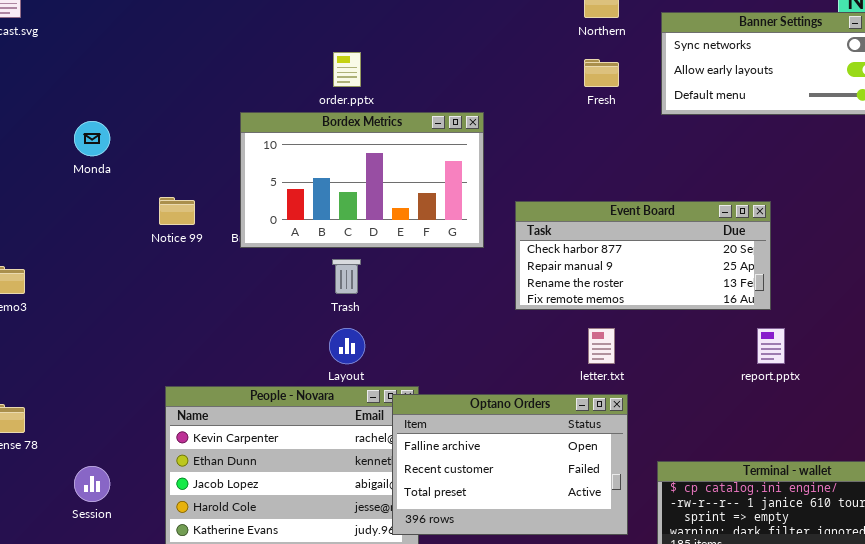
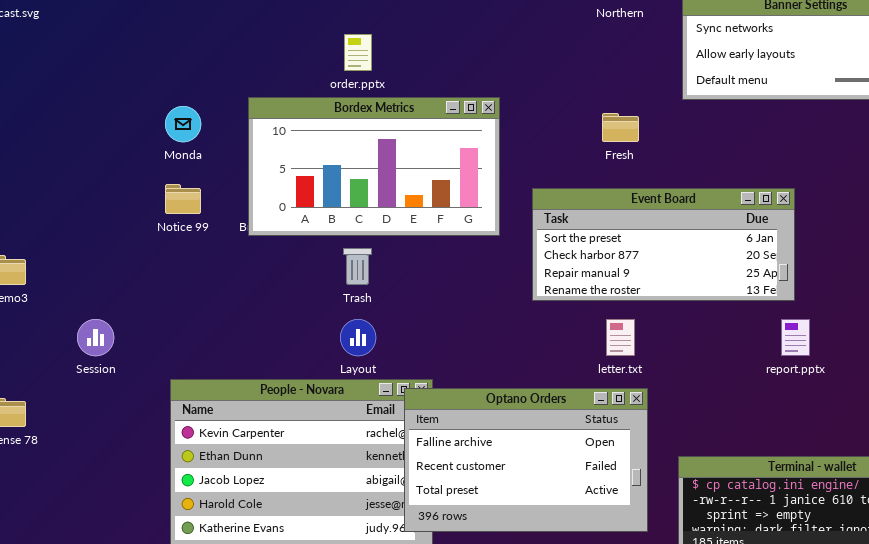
Fresh: [584,59,619,87] -> [602,113,639,142], moved
Monda: [74,121,110,156] -> [165,106,201,142], moved
Event Board: [515,201,771,310] -> [532,188,795,301], scrolled up 1 row
Session: [74,466,110,502] -> [77,319,114,356], moved

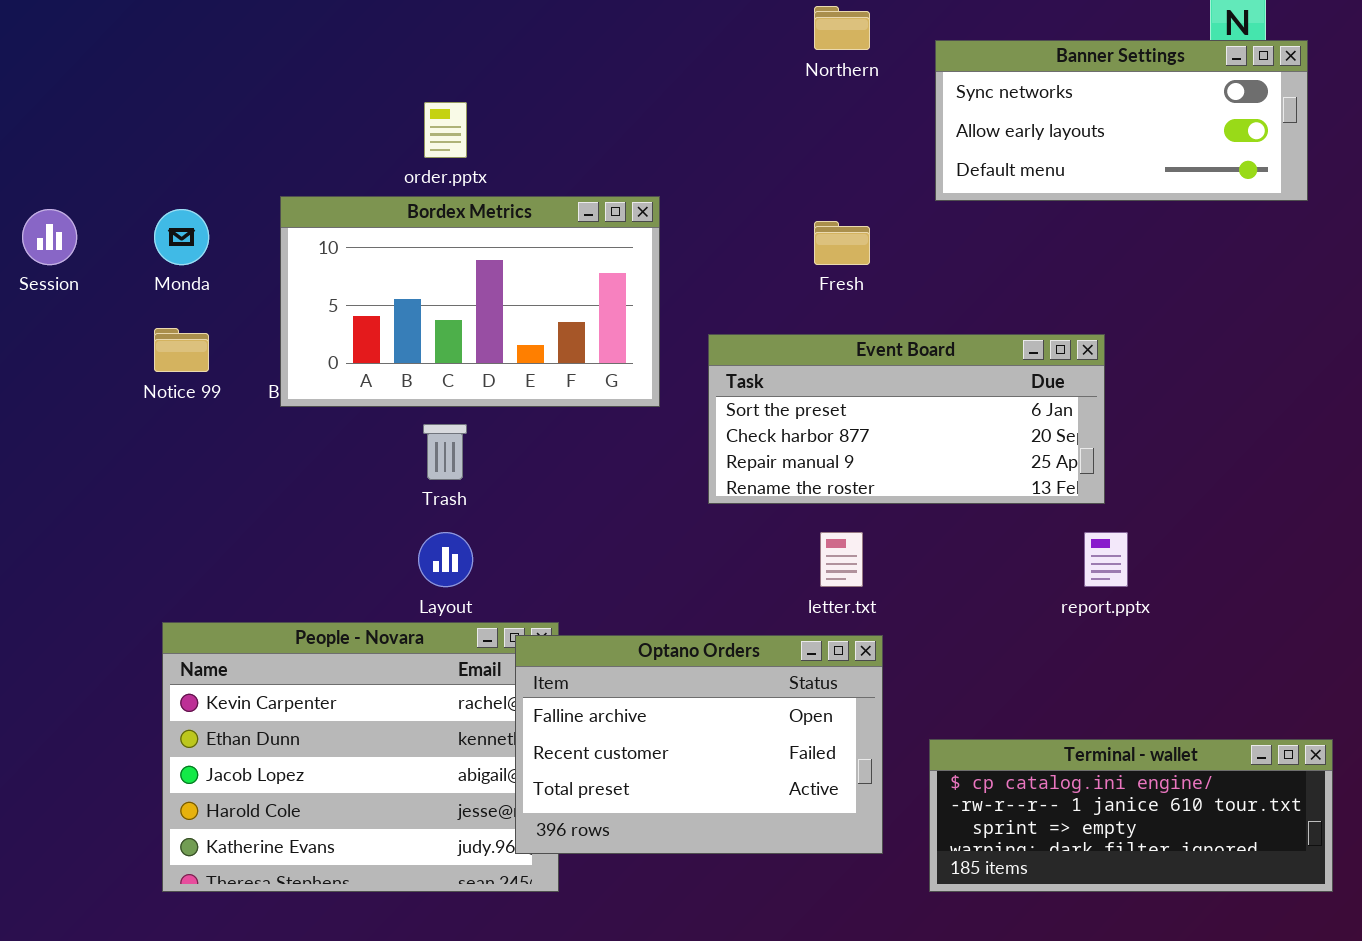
Session: [77,319,114,356] -> [22,209,77,265], moved

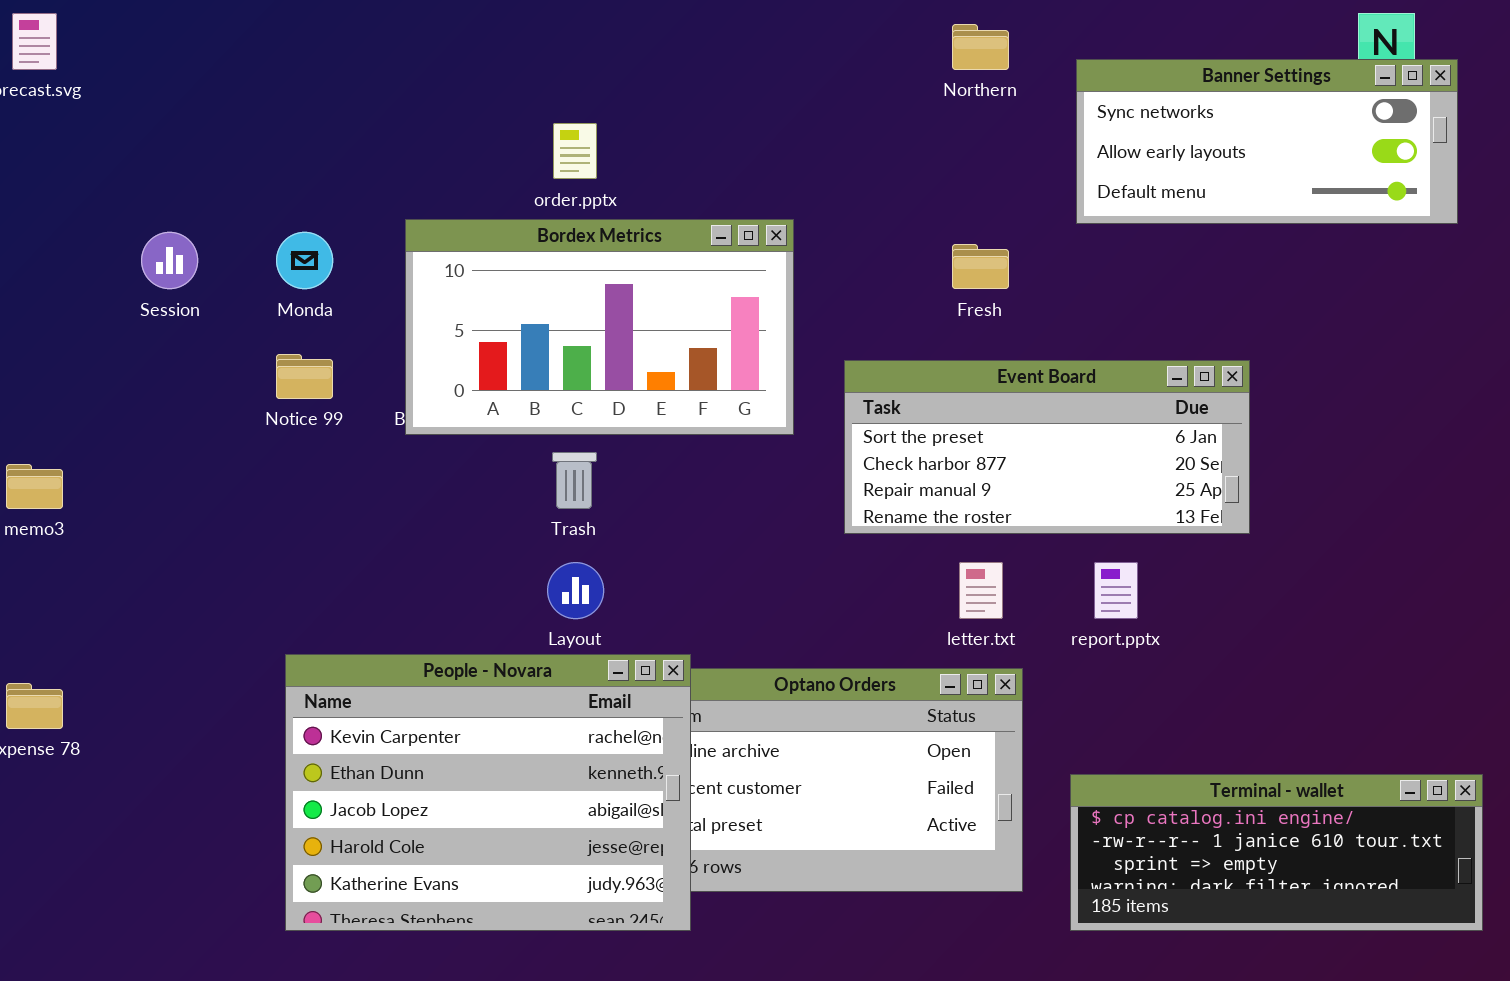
report.pptx: [1084,532,1128,587] -> [1094,562,1138,619], moved
People - Novara: [162,622,559,892] -> [285,654,691,931], raised

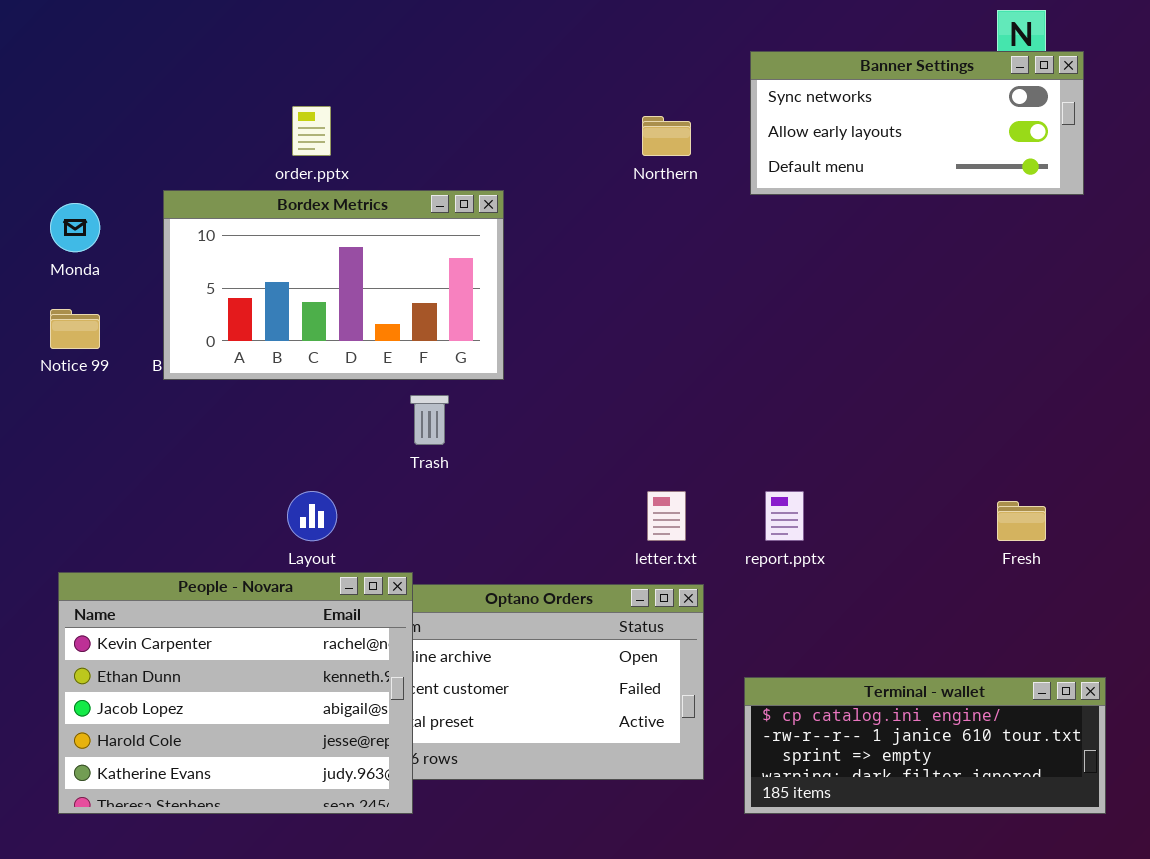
Northern: [952,24,1009,70] -> [642,116,691,156], moved
Fresh: [952,244,1009,289] -> [997,501,1046,541], moved
Event Board: [844,360,1250,534] -> none, closed
Trash: [552,452,597,509] -> [410,395,449,445], moved

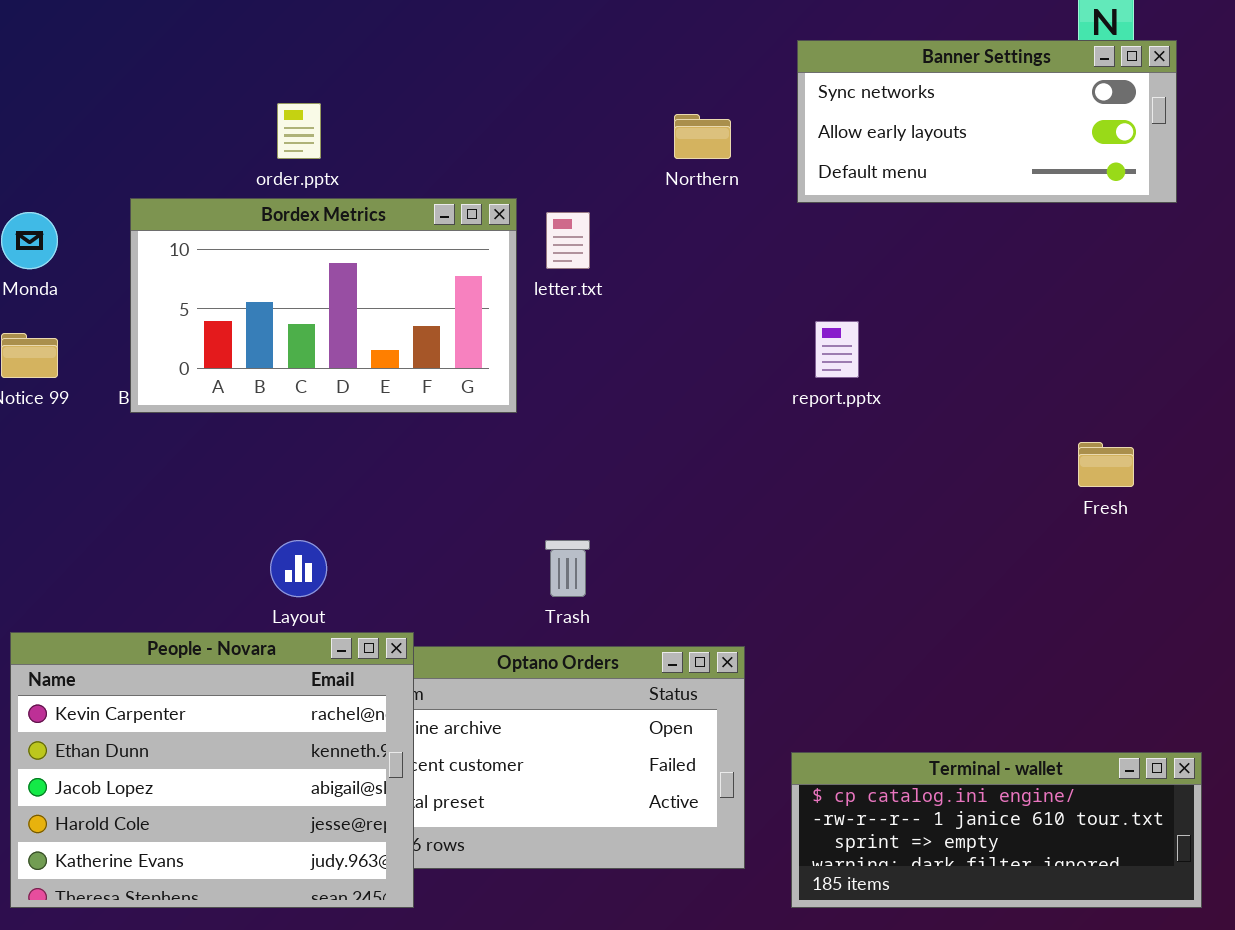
Trash: [410,395,449,445] -> [545,540,590,597], moved
letter.txt: [647,491,686,541] -> [546,212,590,269], moved
report.pptx: [765,491,804,541] -> [815,321,859,378], moved
Fresh: [997,501,1046,541] -> [1078,442,1134,487], moved

